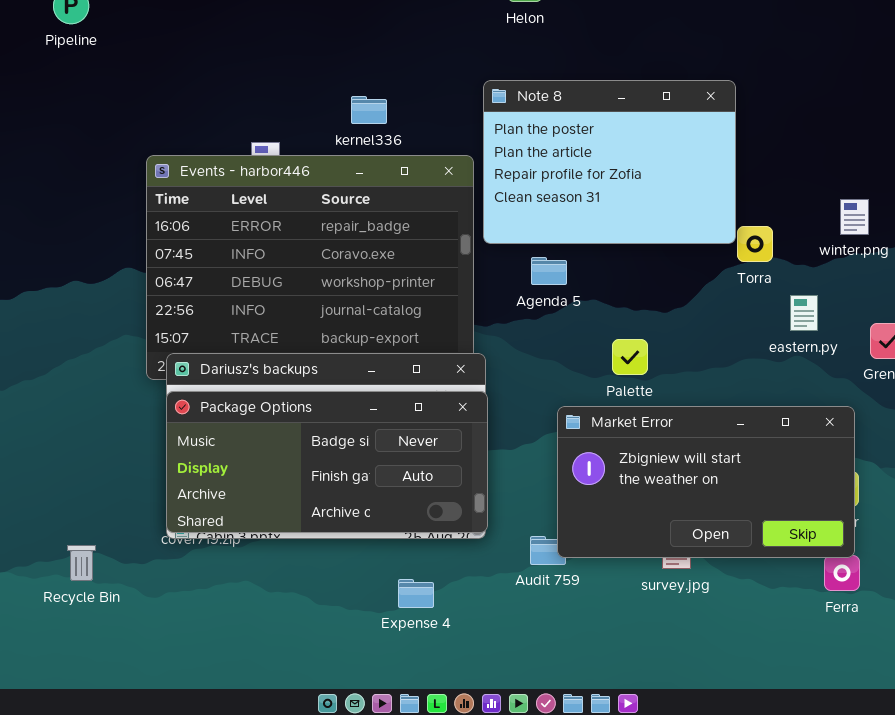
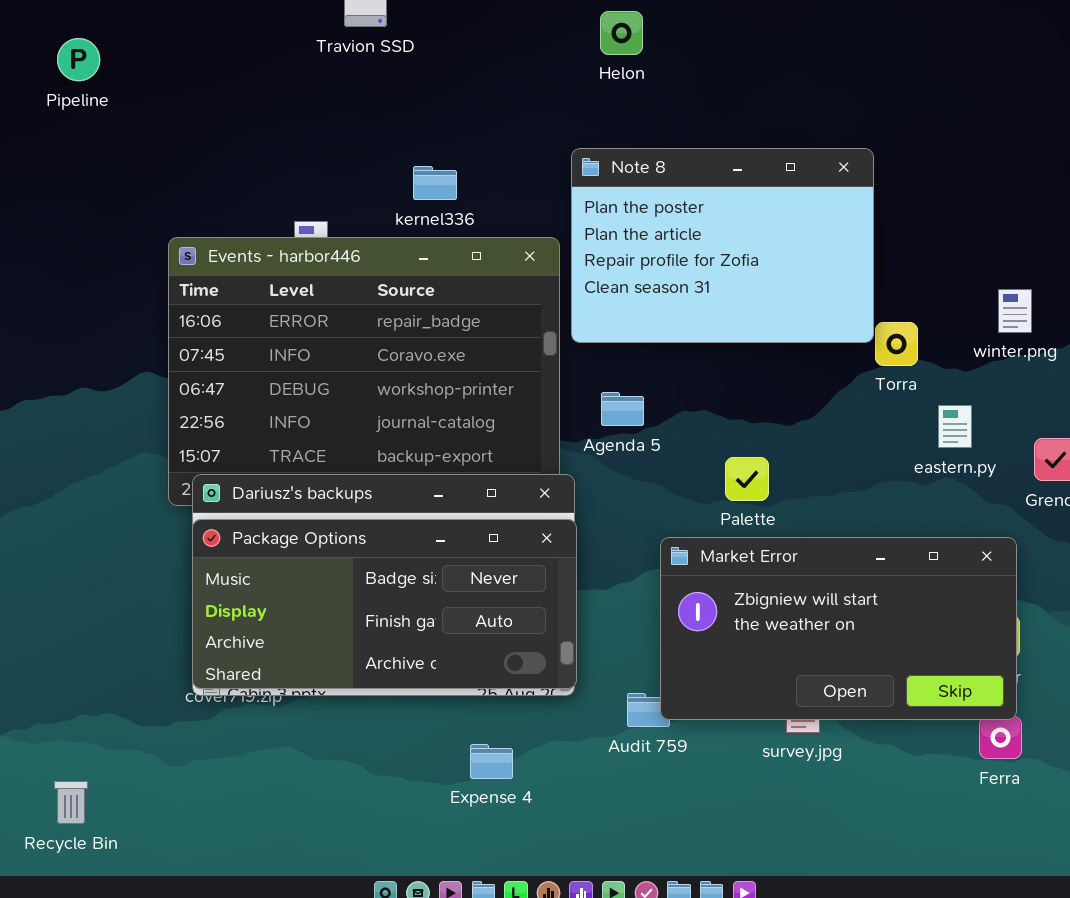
Agenda 5: [531,257,567,285] -> [601,392,644,426], moved
Recycle Bin: [67,545,96,581] -> [54,781,88,824], moved

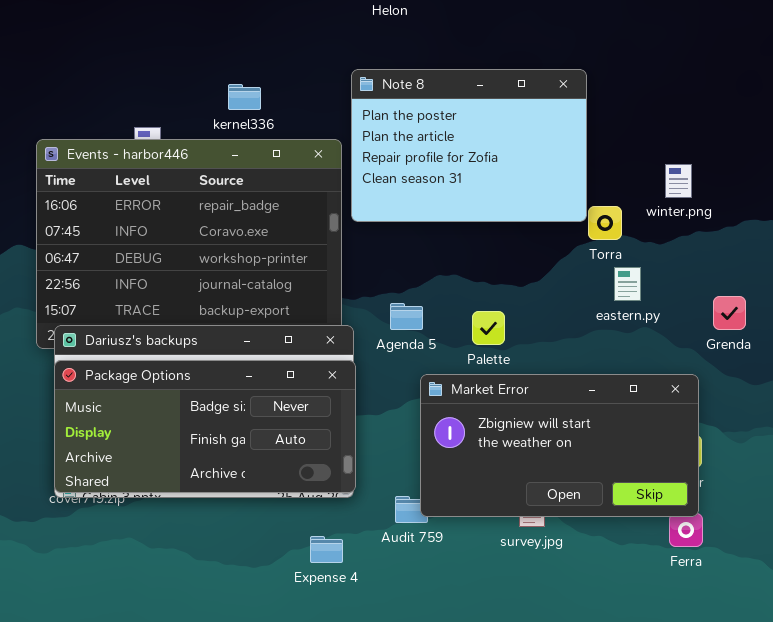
winter.png: [998,289,1032,333] -> [665,164,692,198], moved
Agenda 5: [601,392,644,426] -> [390,303,423,330], moved
eastern.py: [938,405,972,448] -> [614,267,641,301], moved
Expense 4: [470,744,513,779] -> [310,536,343,563], moved

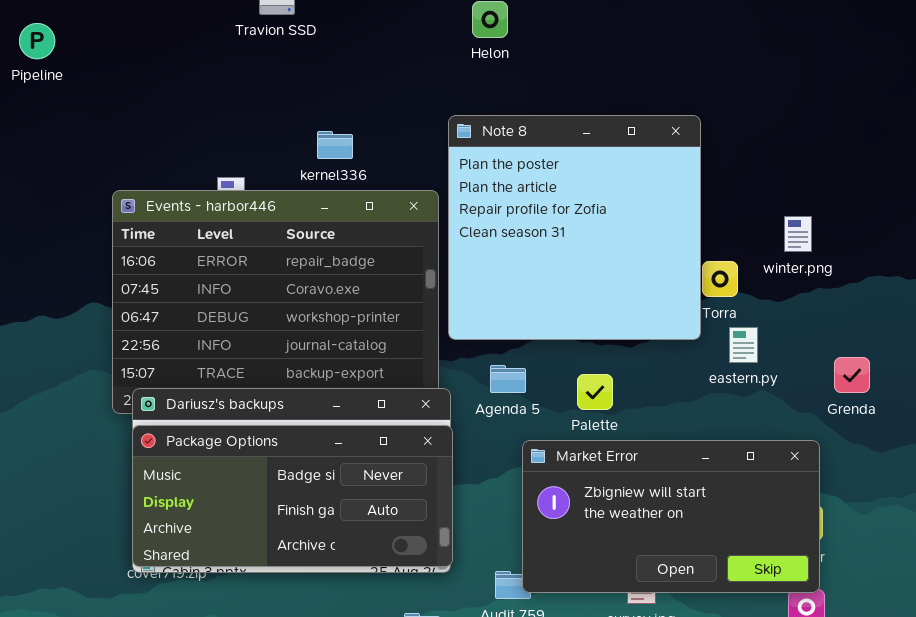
Note 8: [351,69,587,222] -> [448,115,701,340], resized

